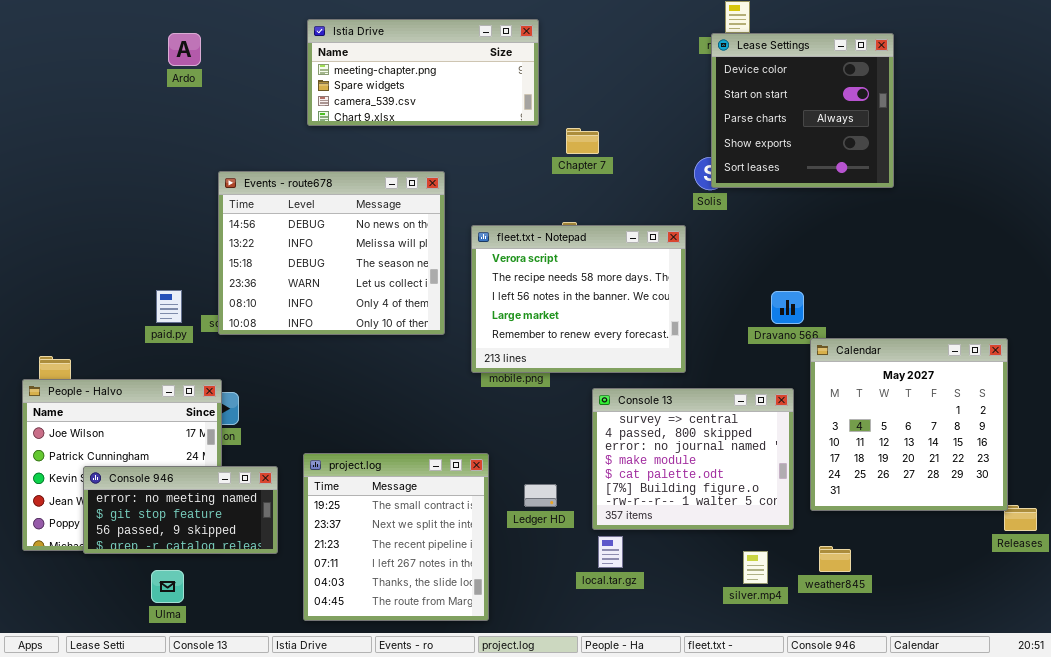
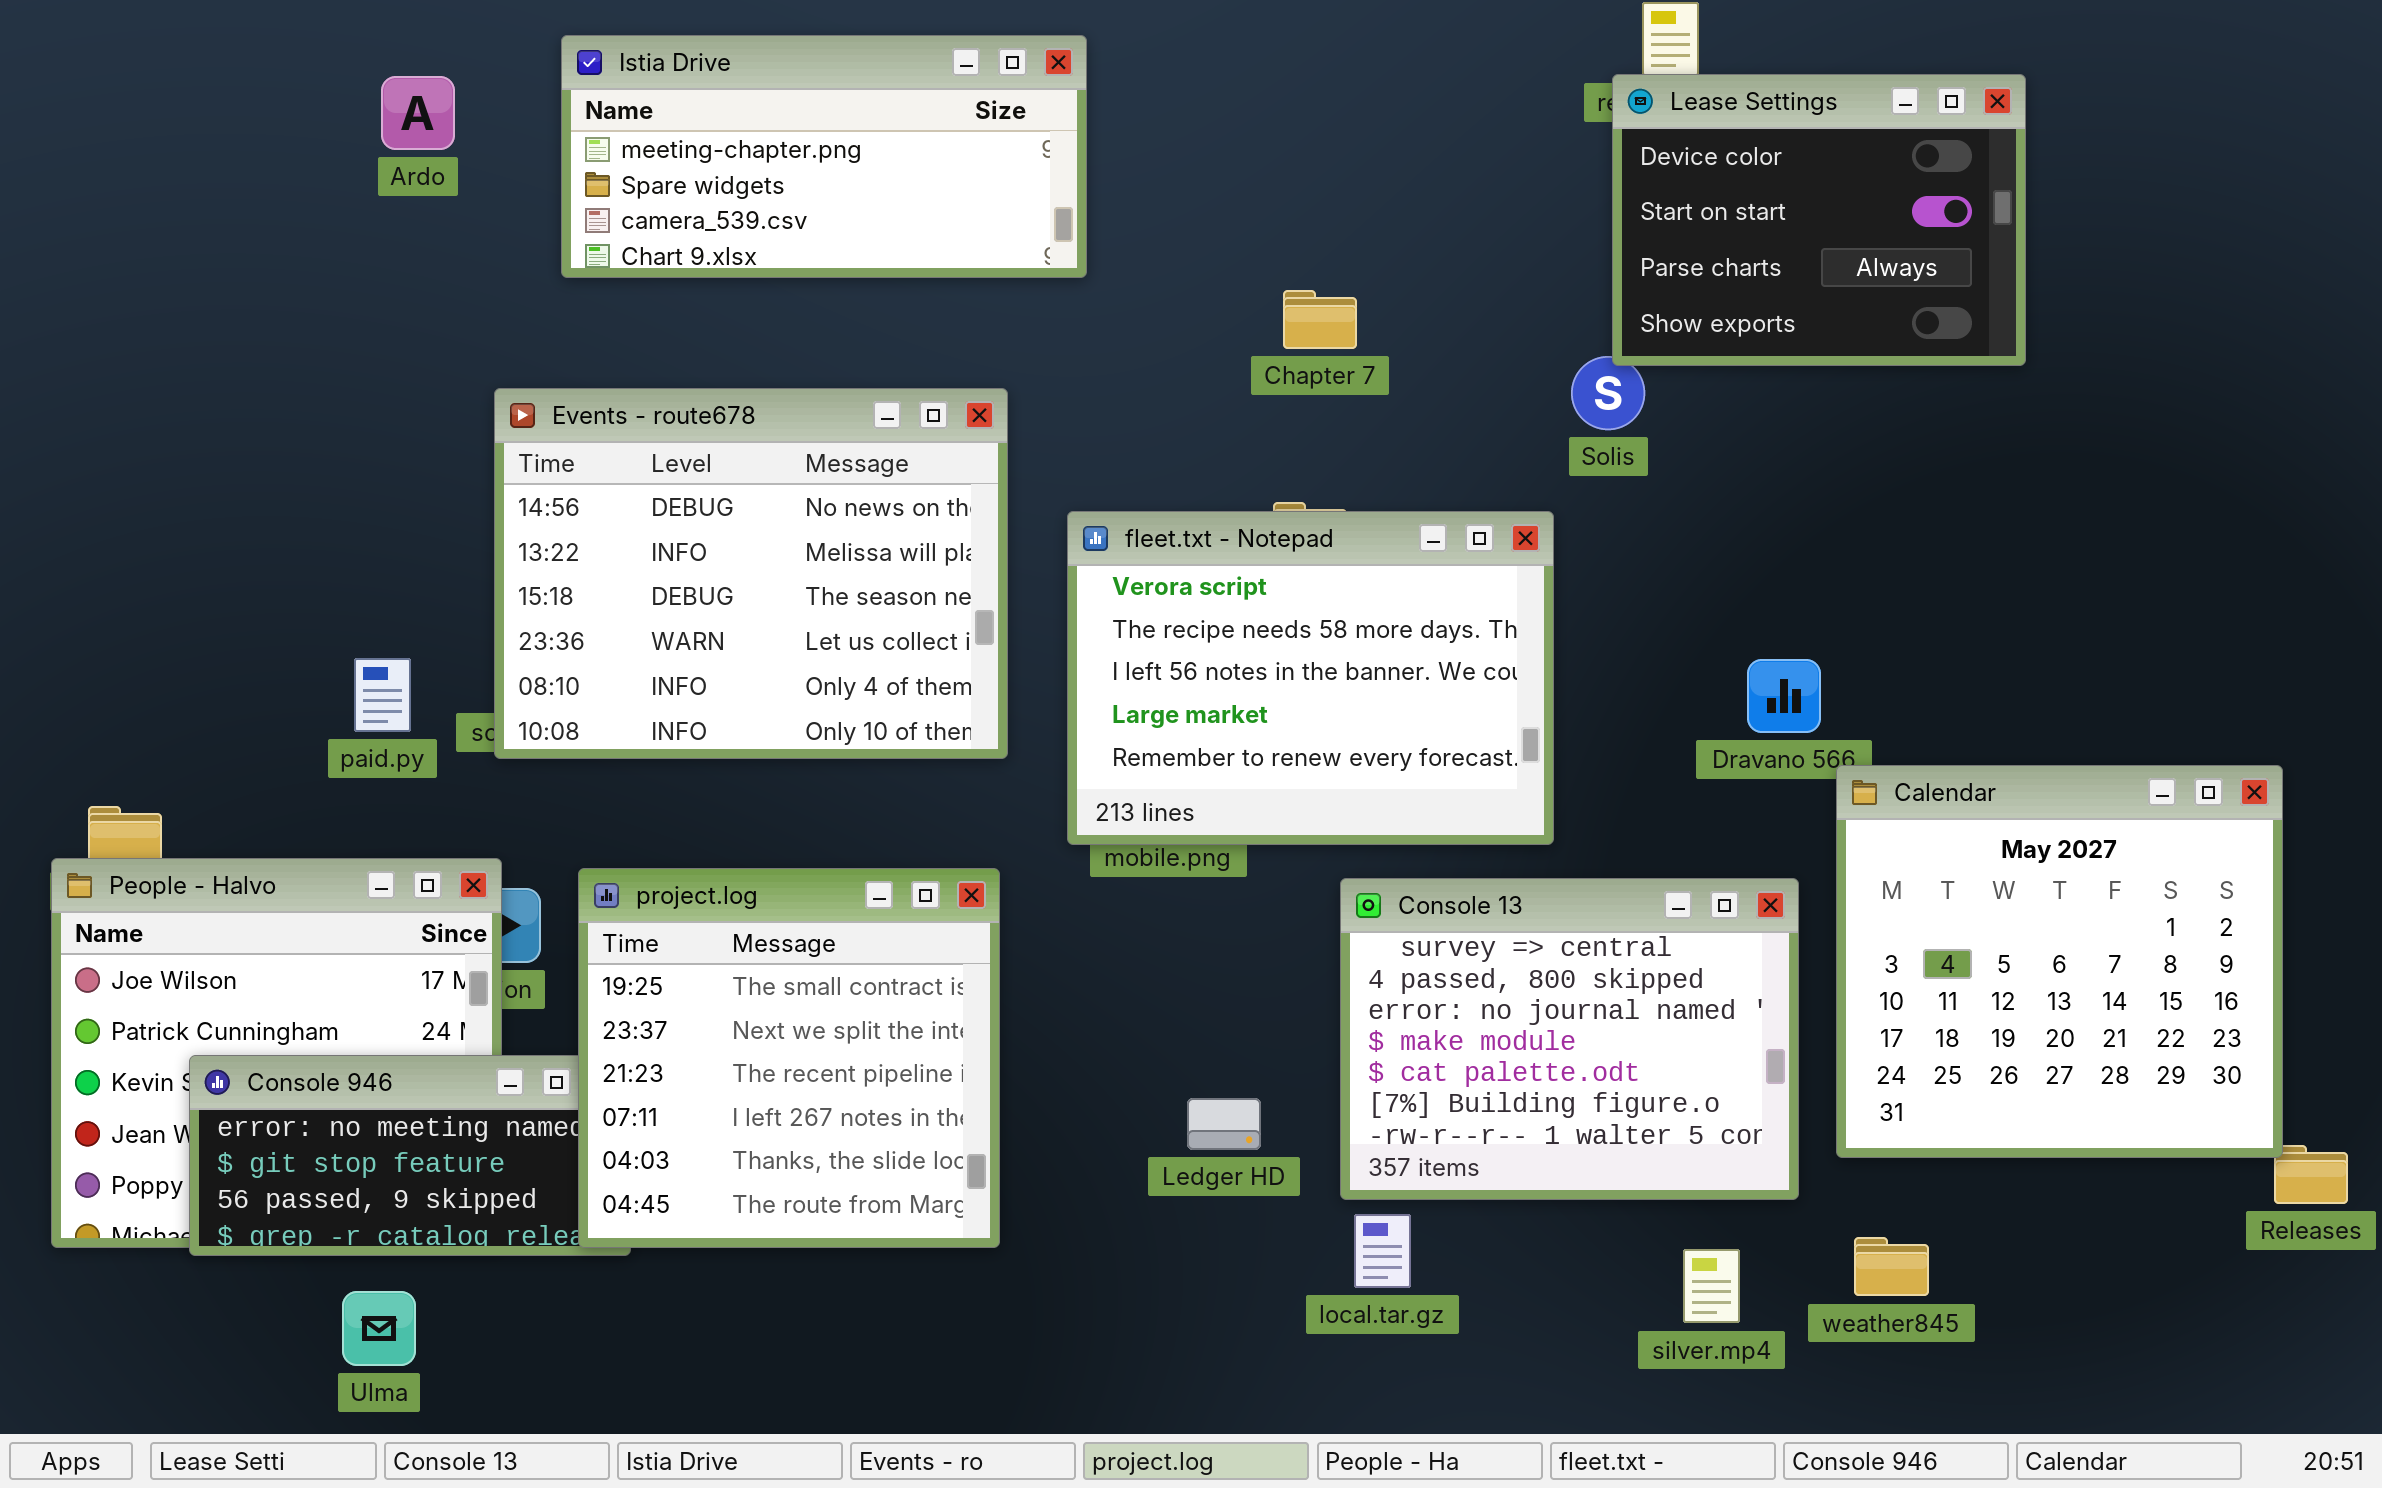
Istia Drive: [307,19,539,126] -> [561,35,1087,278], moved
Lease Settings: [711,33,894,188] -> [1612,74,2026,366], resized
project.log: [303,453,489,621] -> [578,868,1000,1248], moved

